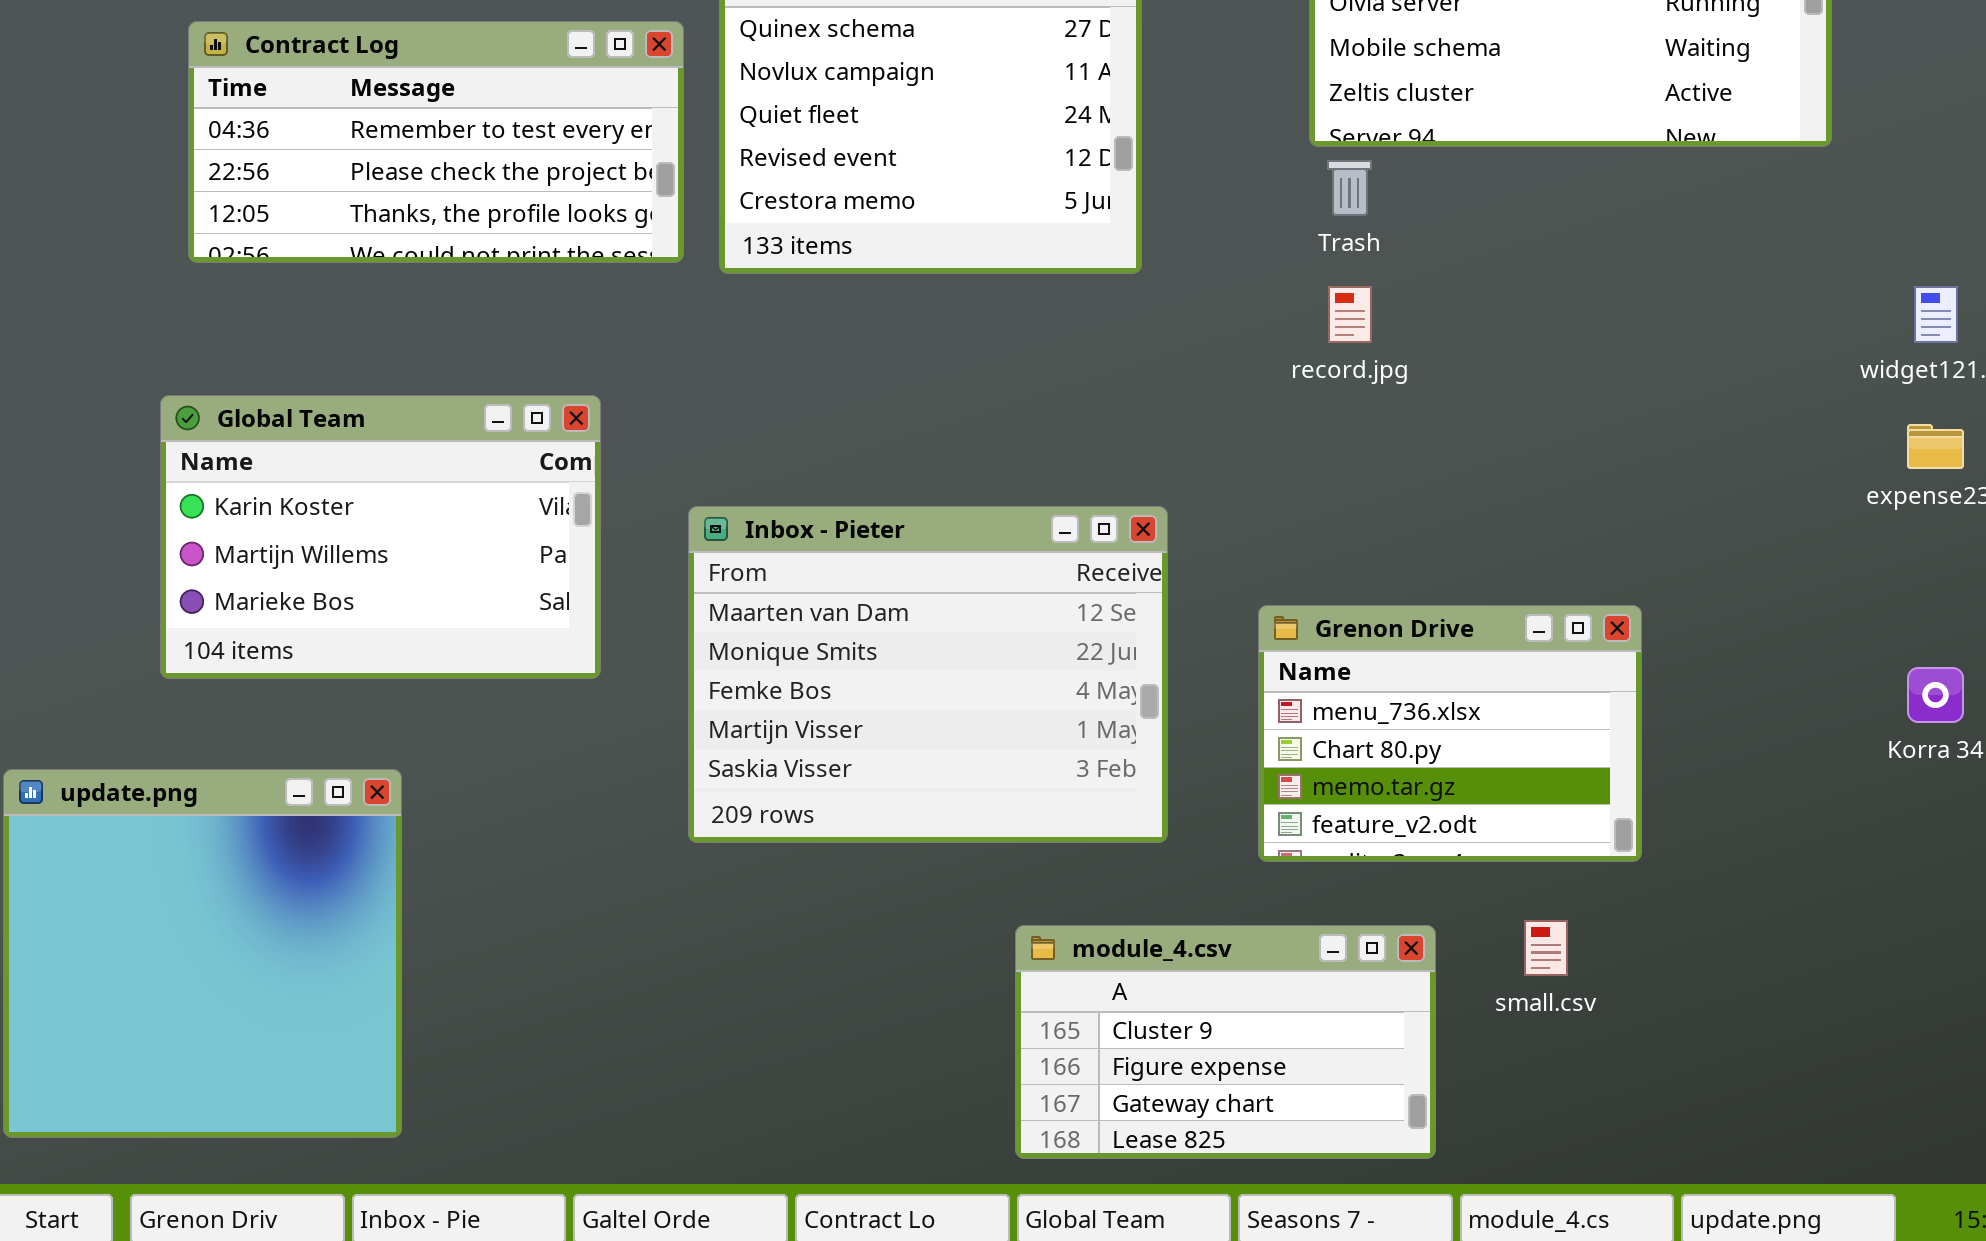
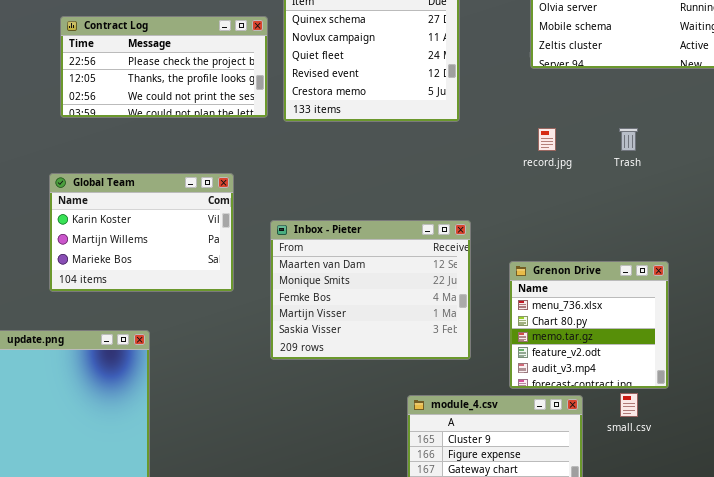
Contract Log: [188,21,684,263] -> [60,16,268,118], scrolled down 1 row
Trash: [1327,160,1372,216] -> [619,128,638,151], moved
Grenon Drive: [1258,605,1642,862] -> [509,261,669,389], resized

